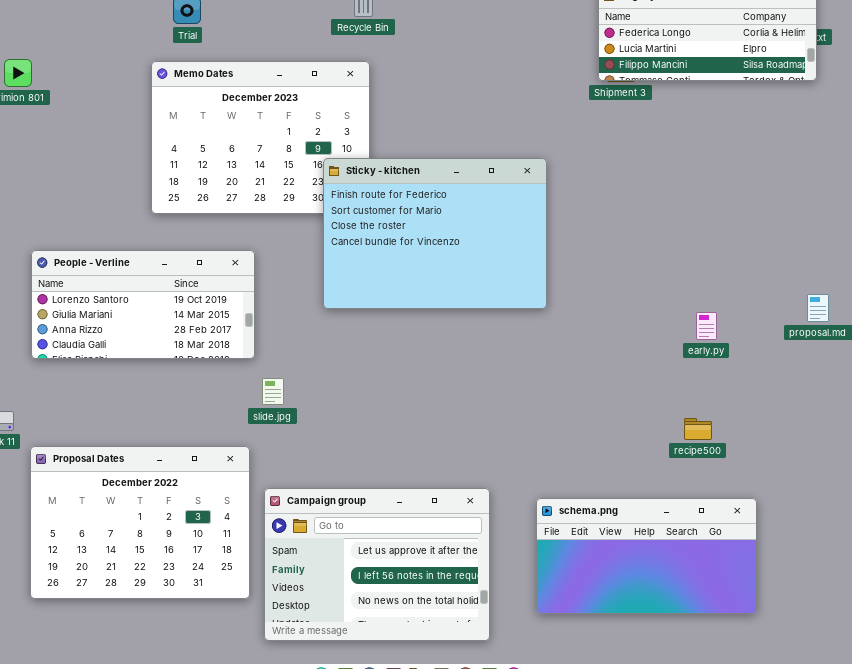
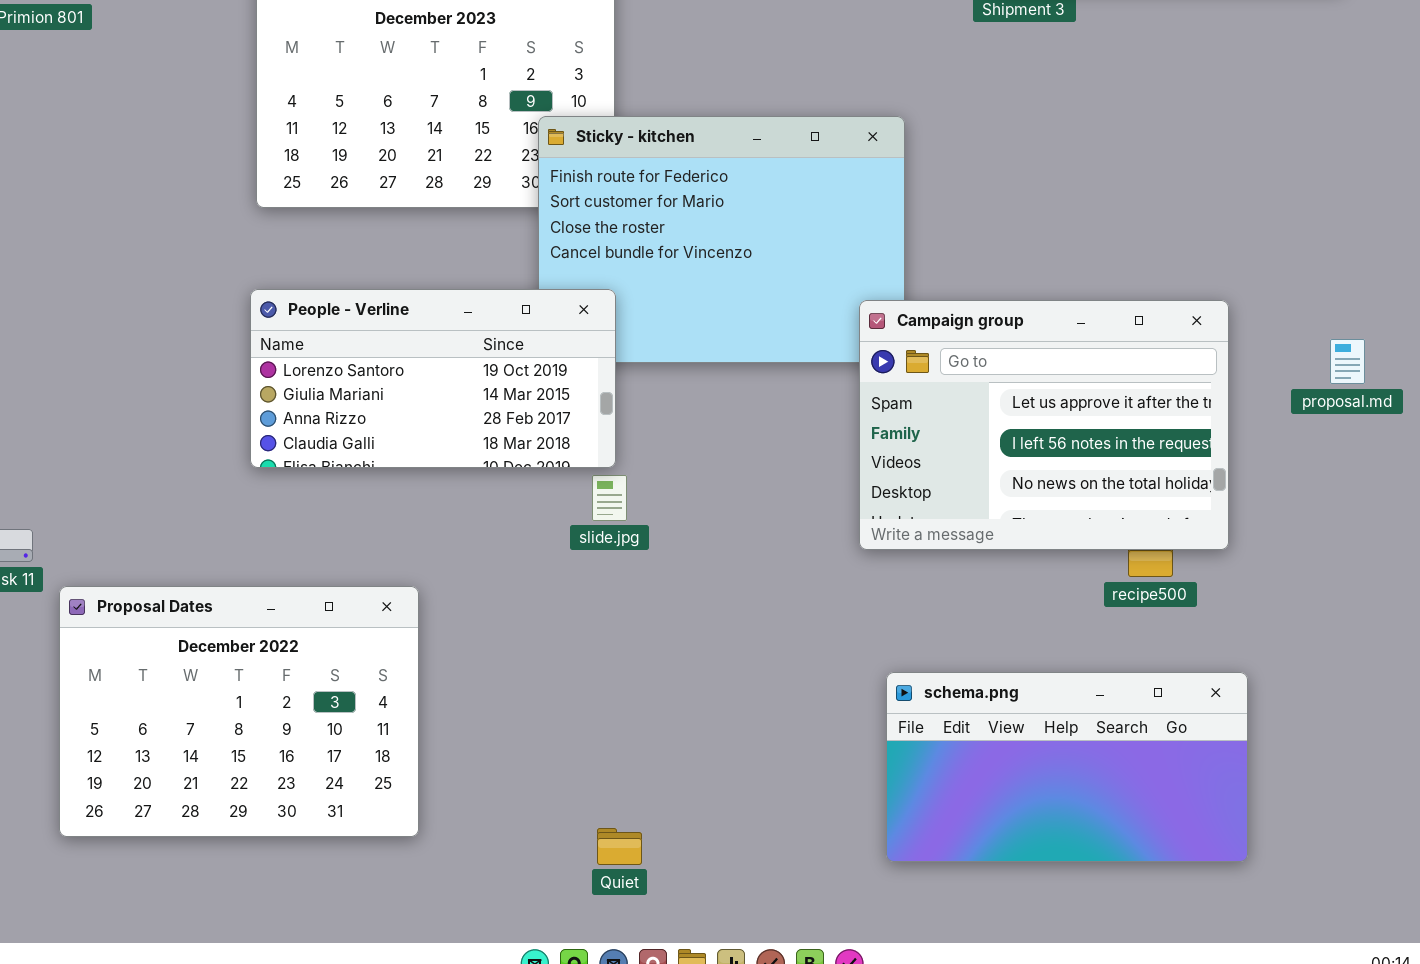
People - Verline: [31,250,255,359] -> [250,289,616,468], moved
slide.jpg: [262,378,284,405] -> [592,475,627,521], moved
Campaign group: [264,488,490,641] -> [859,300,1229,550], moved

